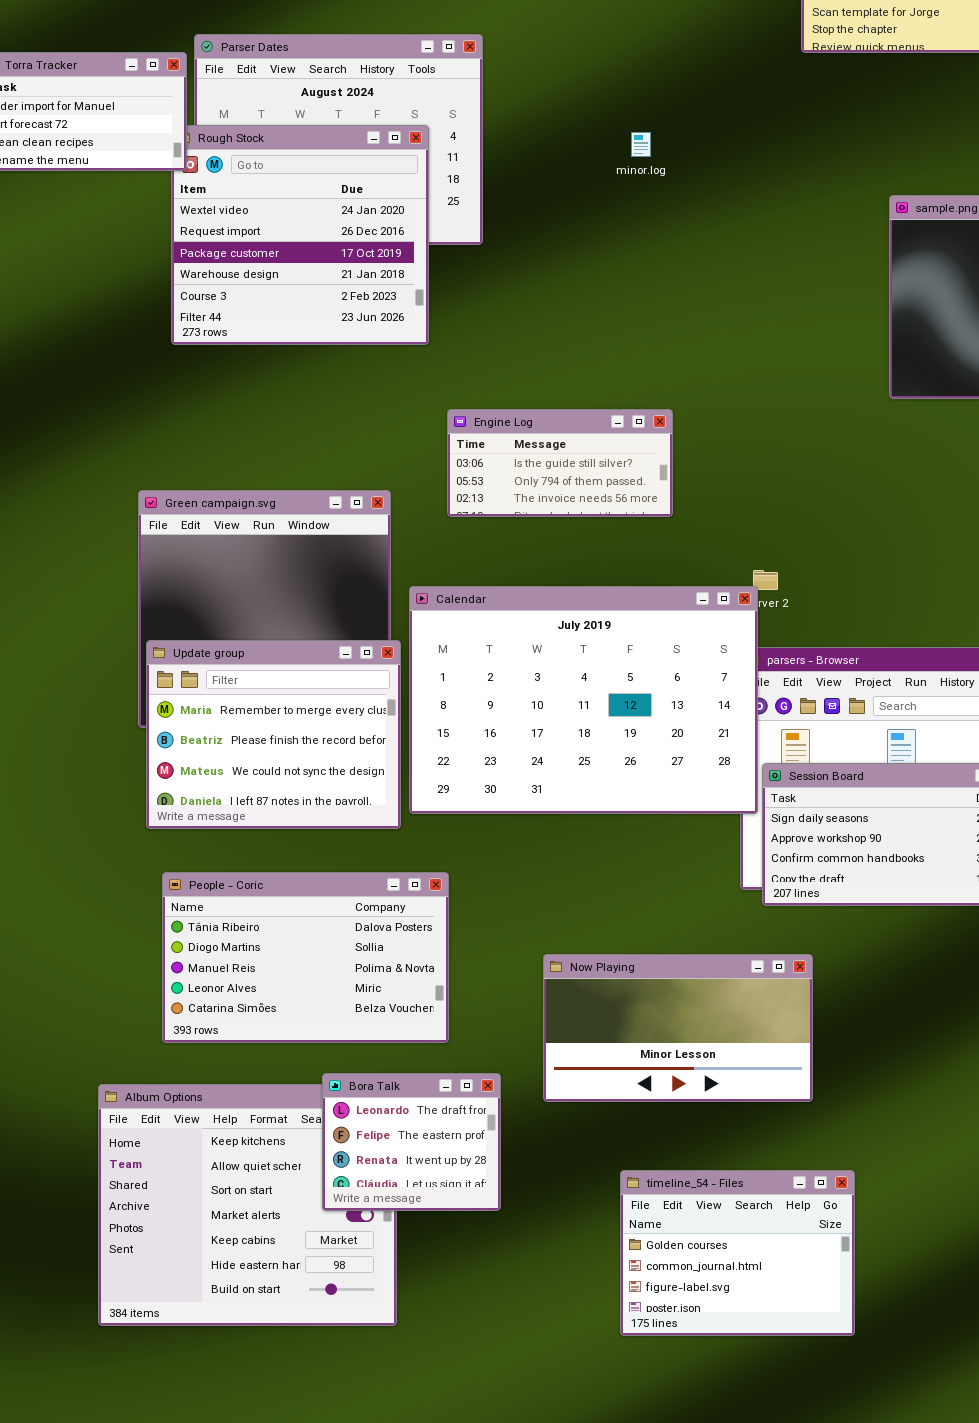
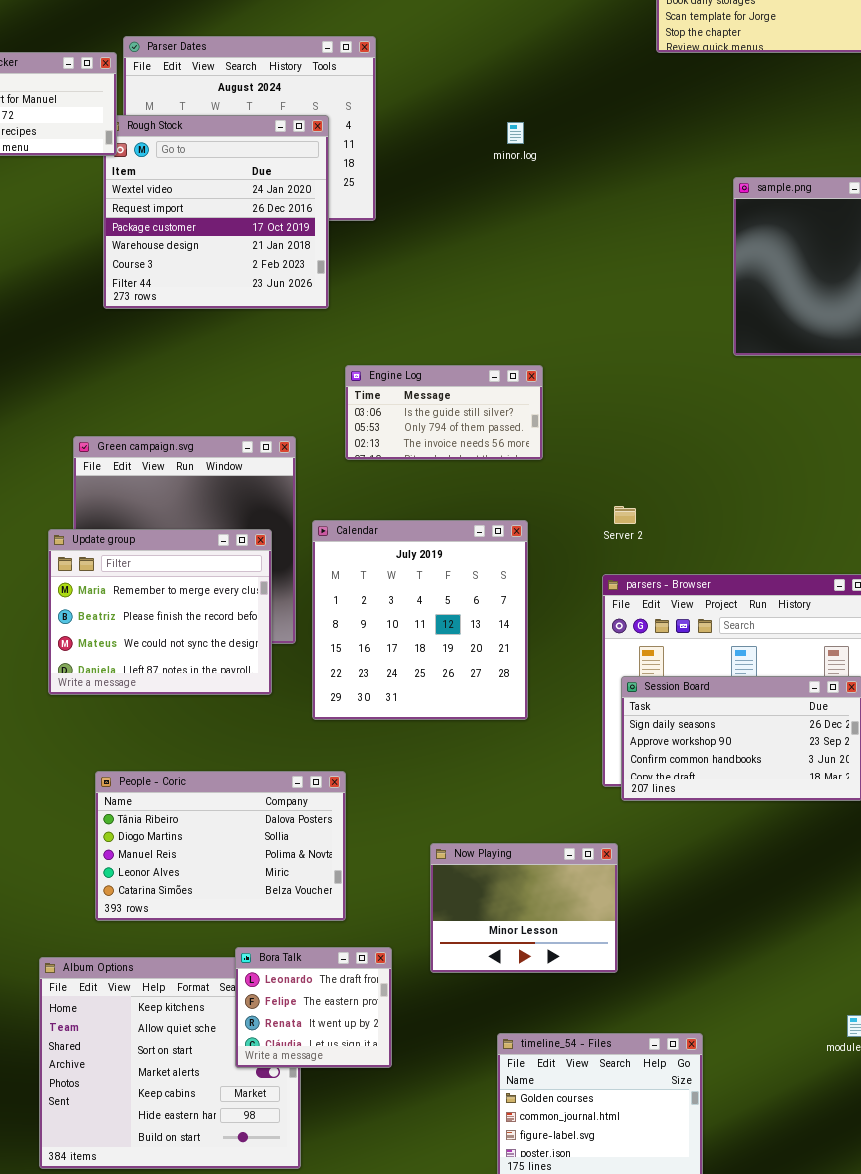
Calendar: [409,586,758,814] -> [312,520,528,720], resized
Update group: [146,640,401,829] -> [48,529,272,695], moved
Now Playing: [543,954,813,1102] -> [430,843,618,973], resized

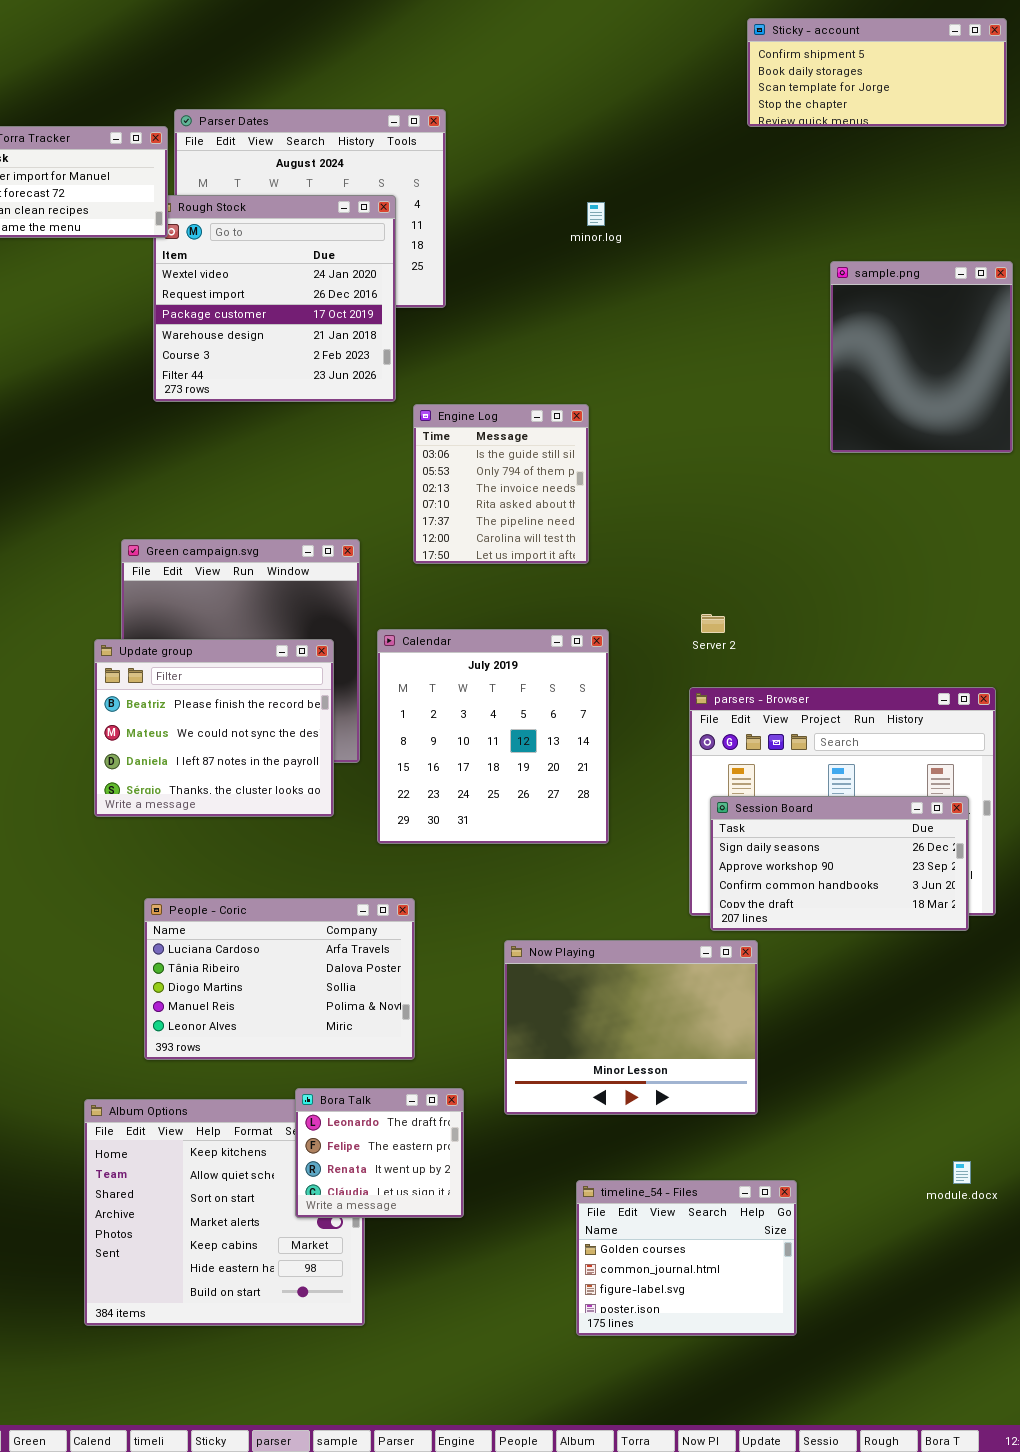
Engine Log: [345,365,543,460] -> [413,404,589,564], resized
Update group: [48,529,272,695] -> [94,639,334,817], scrolled down 1 row
People - Coric: [95,771,346,921] -> [144,898,415,1060], scrolled up 1 row
Now Playing: [430,843,618,973] -> [504,940,758,1115], resized

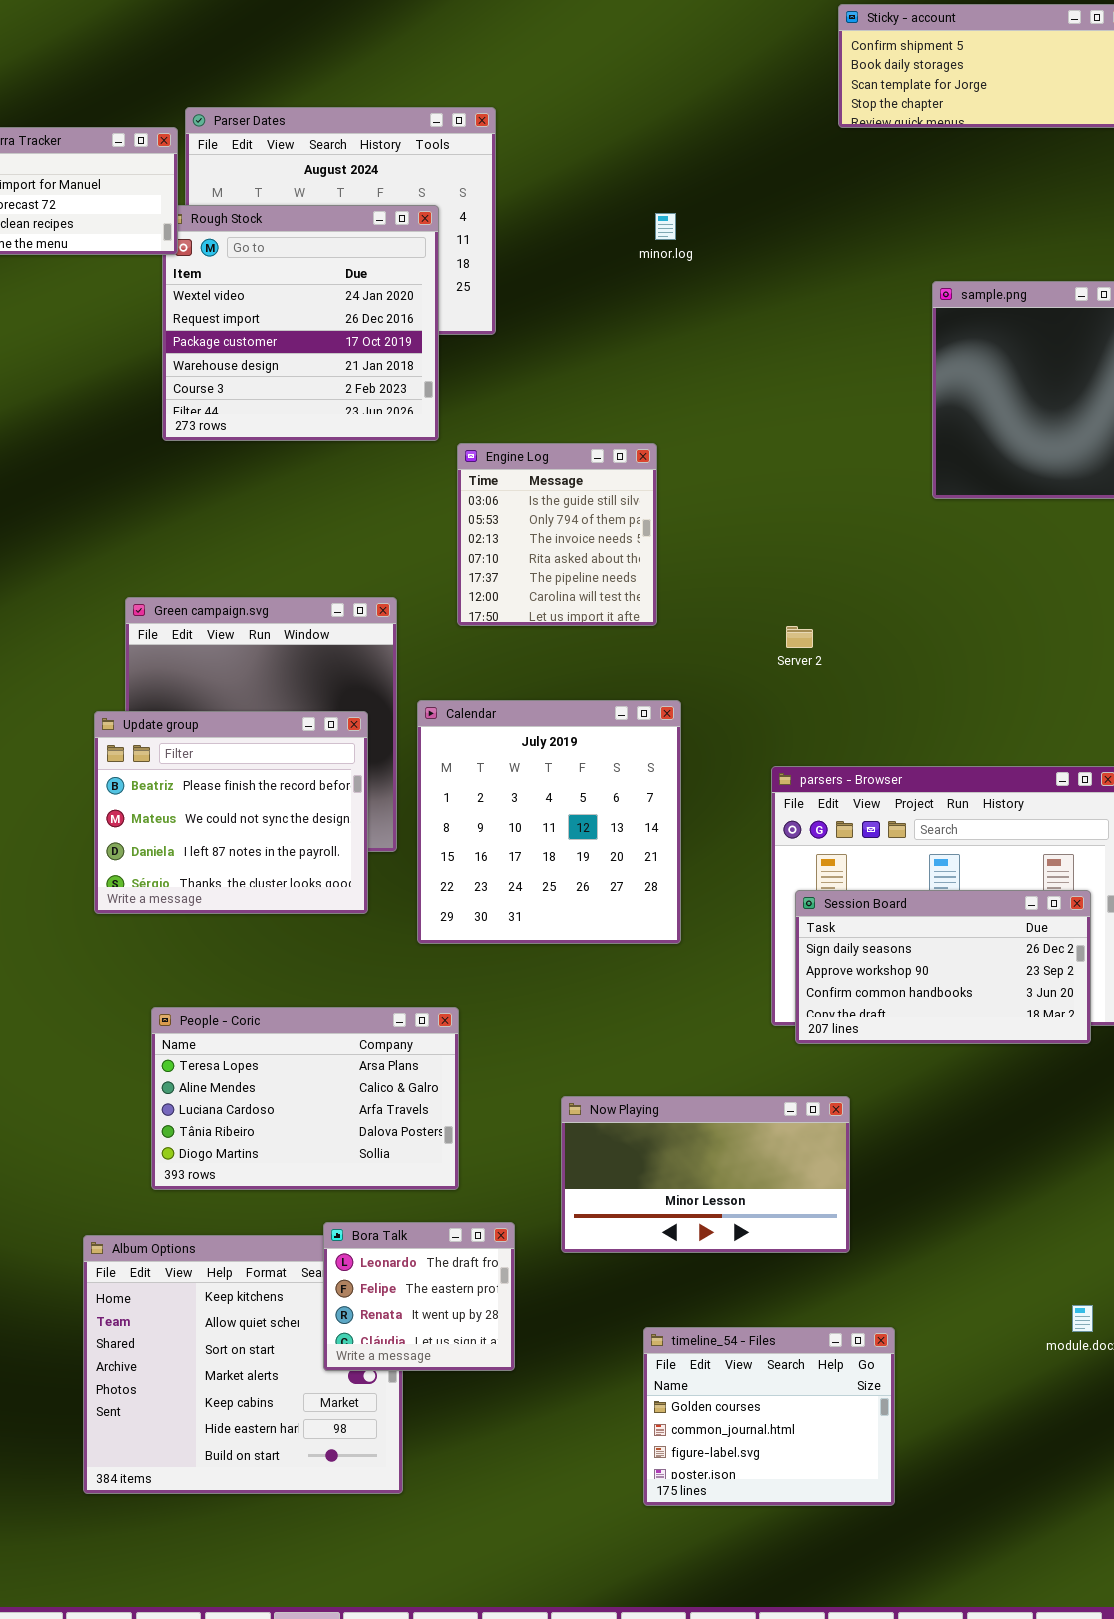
Server 2: [701,614,725,633] -> [786,626,813,648], moved
People - Coric: [144,898,415,1060] -> [151,1007,459,1190], scrolled up 2 rows
Now Playing: [504,940,758,1115] -> [561,1096,850,1253], resized

